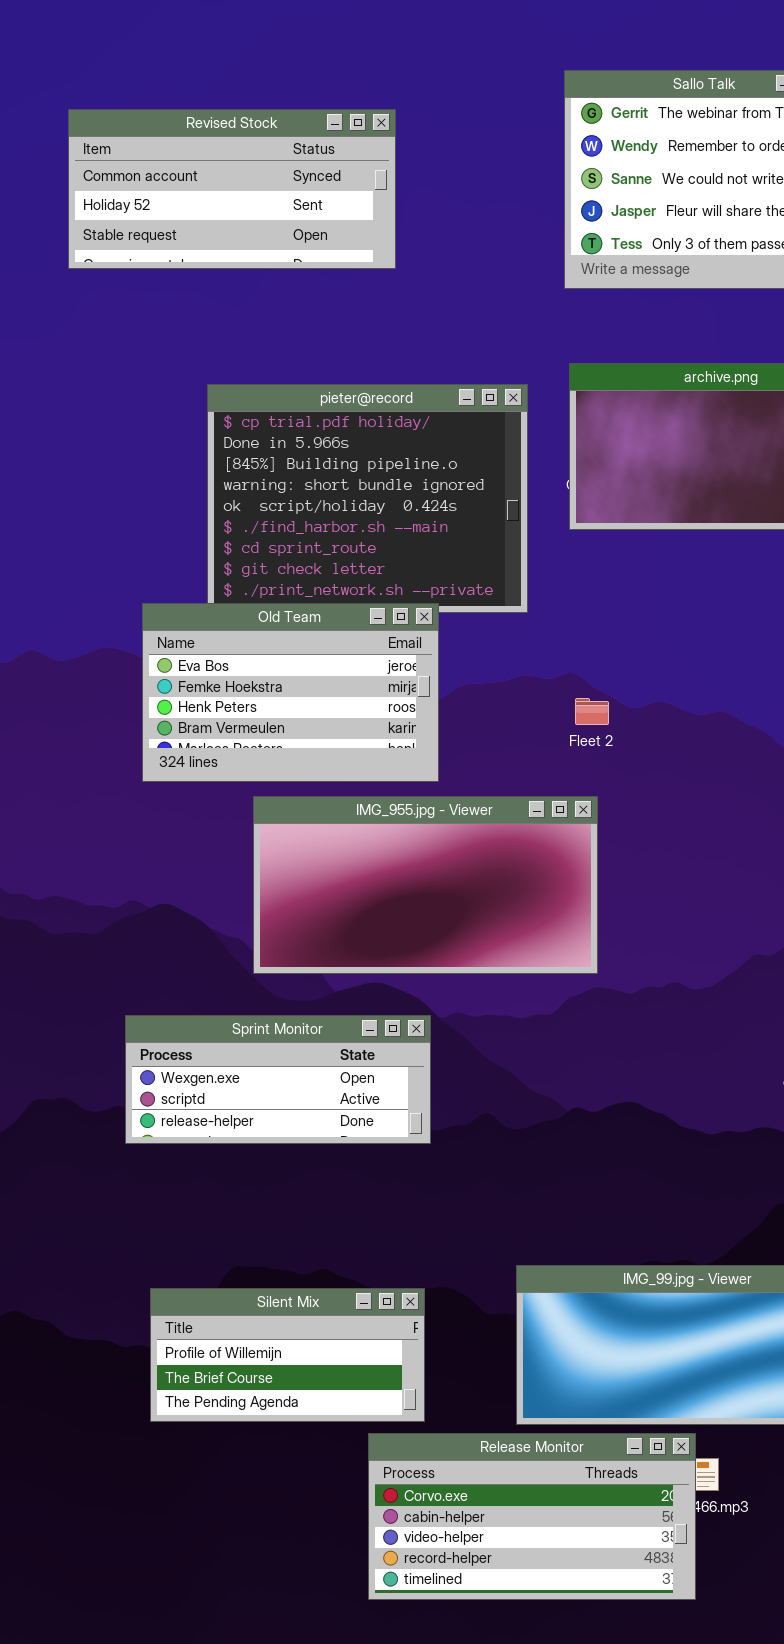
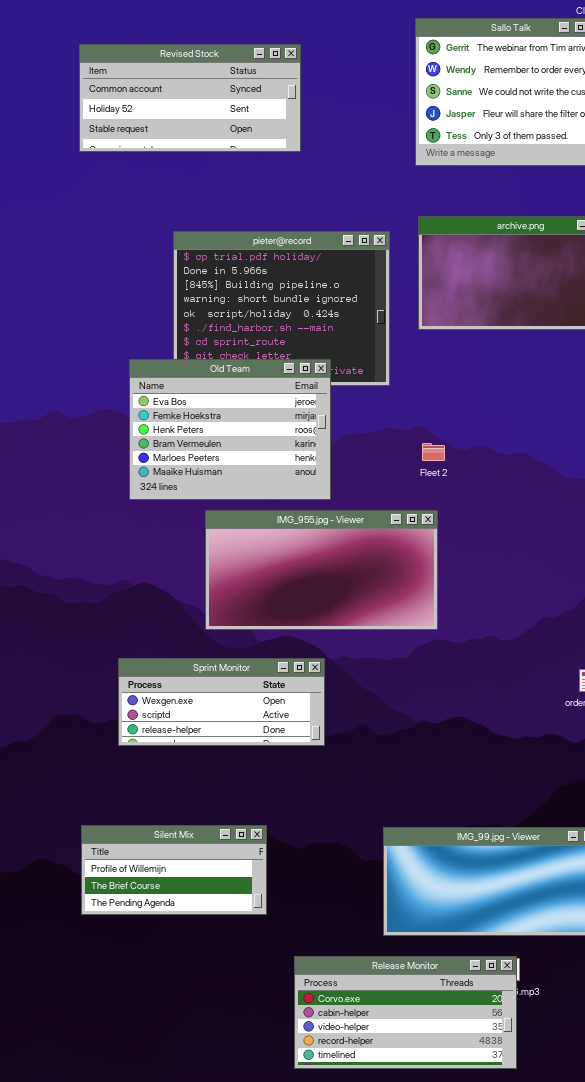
Old Team: [142,603,439,782] -> [129,359,331,500], resized
Silent Mix: [150,1288,425,1422] -> [81,825,267,915], moved
Release Monitor: [368,1433,696,1600] -> [294,956,517,1069], moved

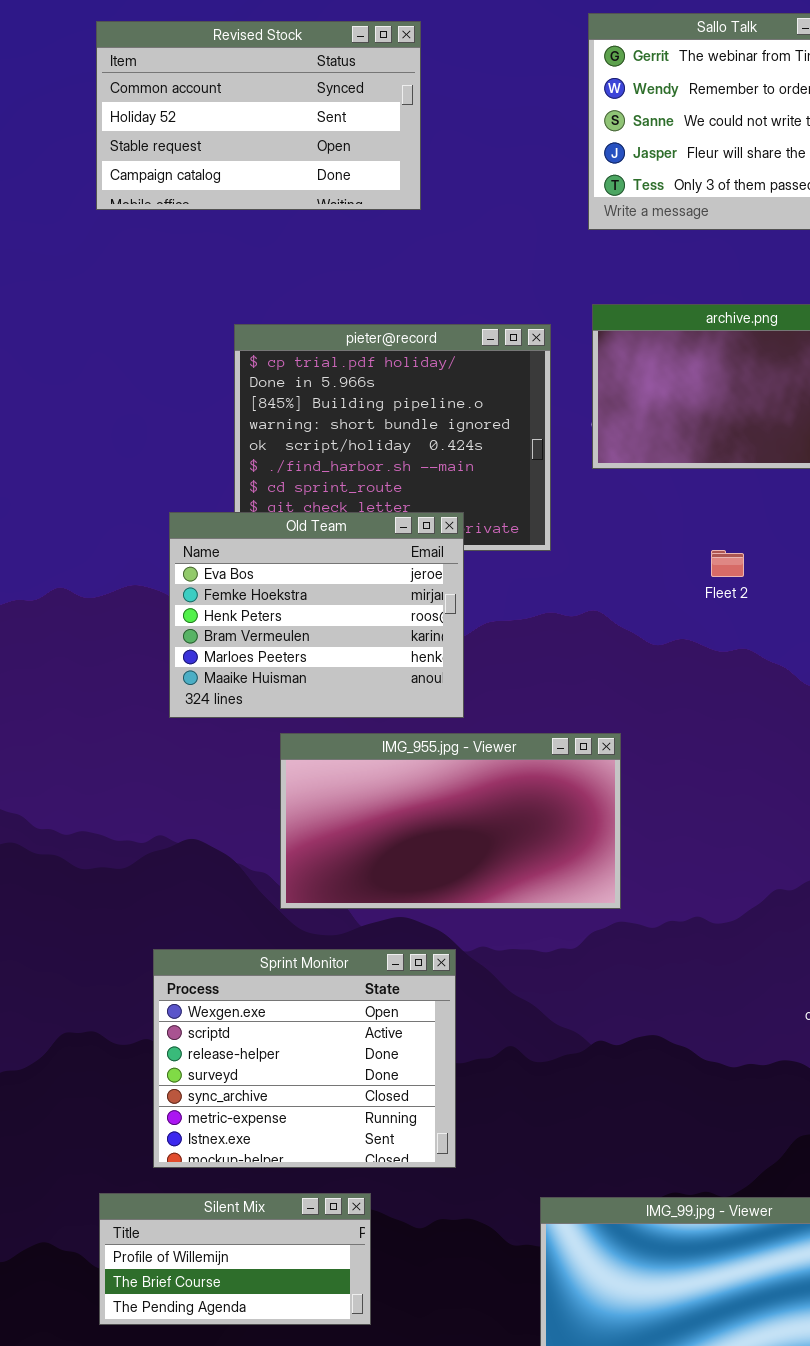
Revised Stock: [79,44,301,152] -> [96,21,421,210], resized
Fleet 2: [422,443,445,461] -> [711,550,744,577], moved
Sprint Monitor: [118,658,325,746] -> [153,949,456,1168], resized

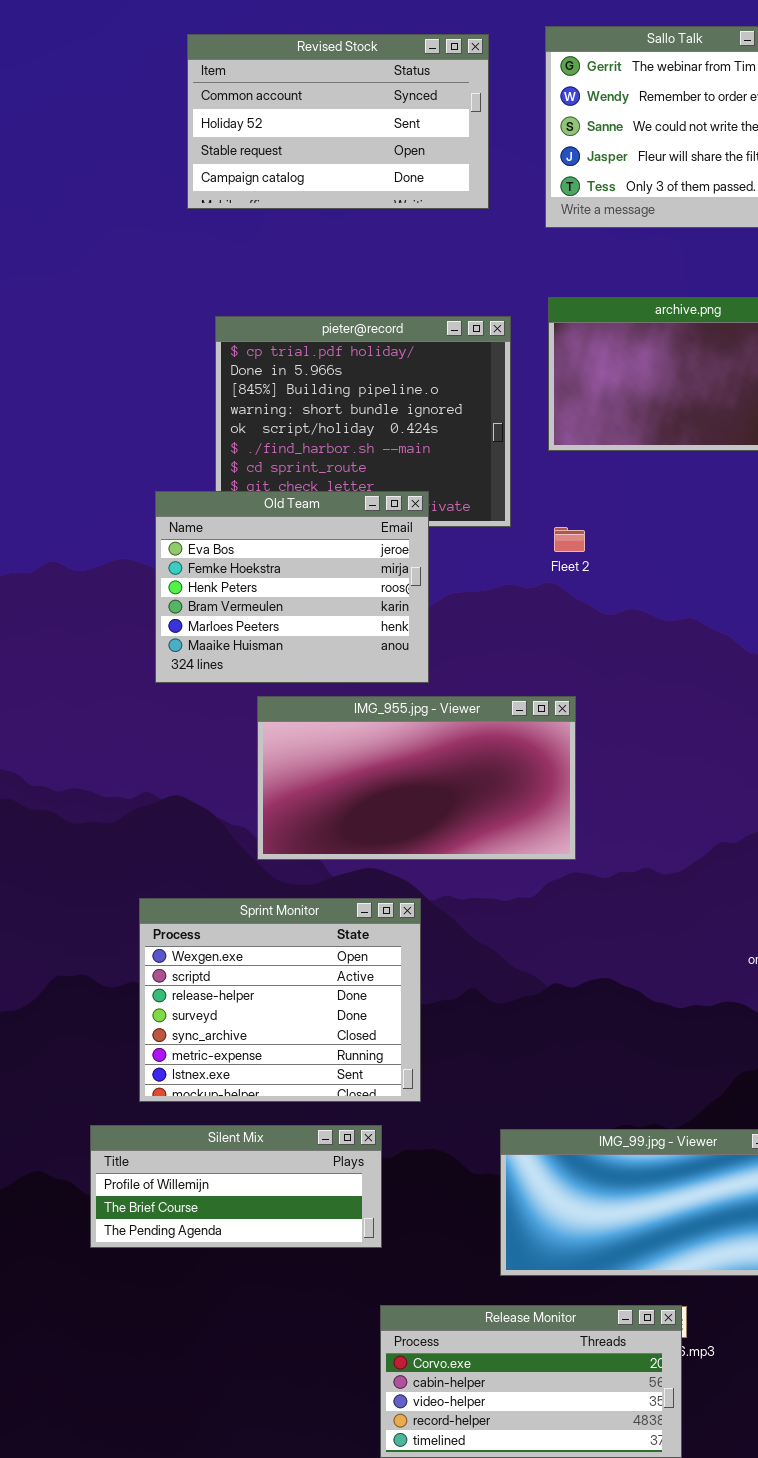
Revised Stock: [96,21,421,210] -> [187,34,489,209], moved
Fleet 2: [711,550,744,577] -> [554,527,585,552], moved
Silent Mix: [99,1193,371,1325] -> [90,1125,382,1248], resized

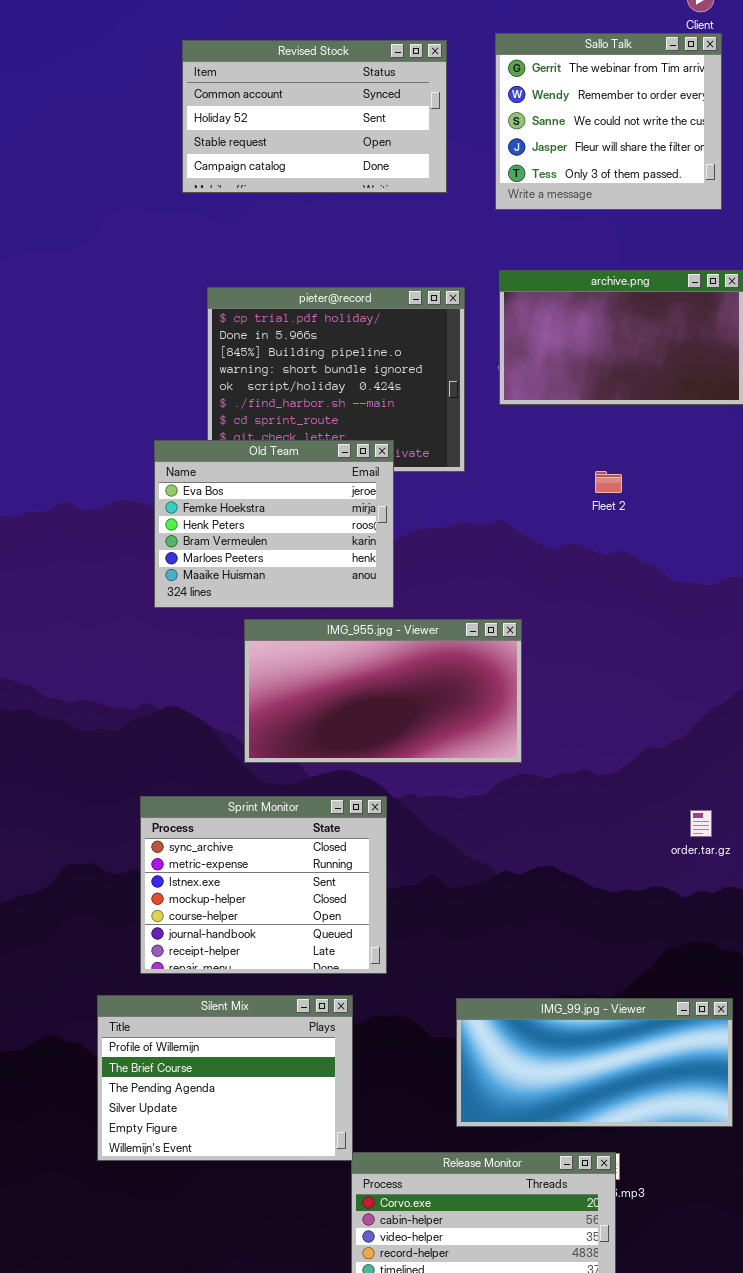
Fleet 2: [554,527,585,552] -> [595,471,622,493], moved
Sprint Monitor: [139,898,421,1102] -> [140,796,387,974], scrolled down 4 rows
Silent Mix: [90,1125,382,1248] -> [97,995,353,1161], resized

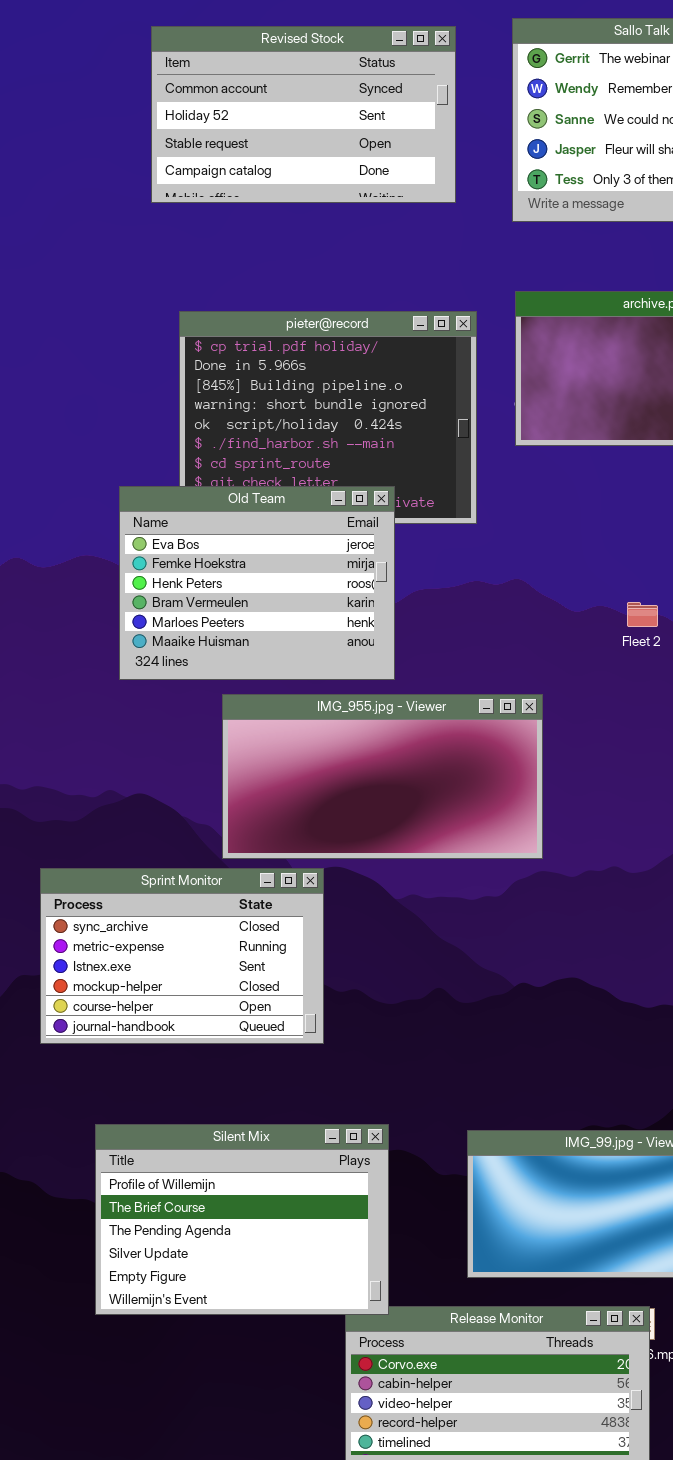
Fleet 2: [595,471,622,493] -> [627,602,658,627], moved
Sprint Monitor: [140,796,387,974] -> [40,868,324,1044], moved, resized
Silent Mix: [97,995,353,1161] -> [95,1124,389,1315], moved

